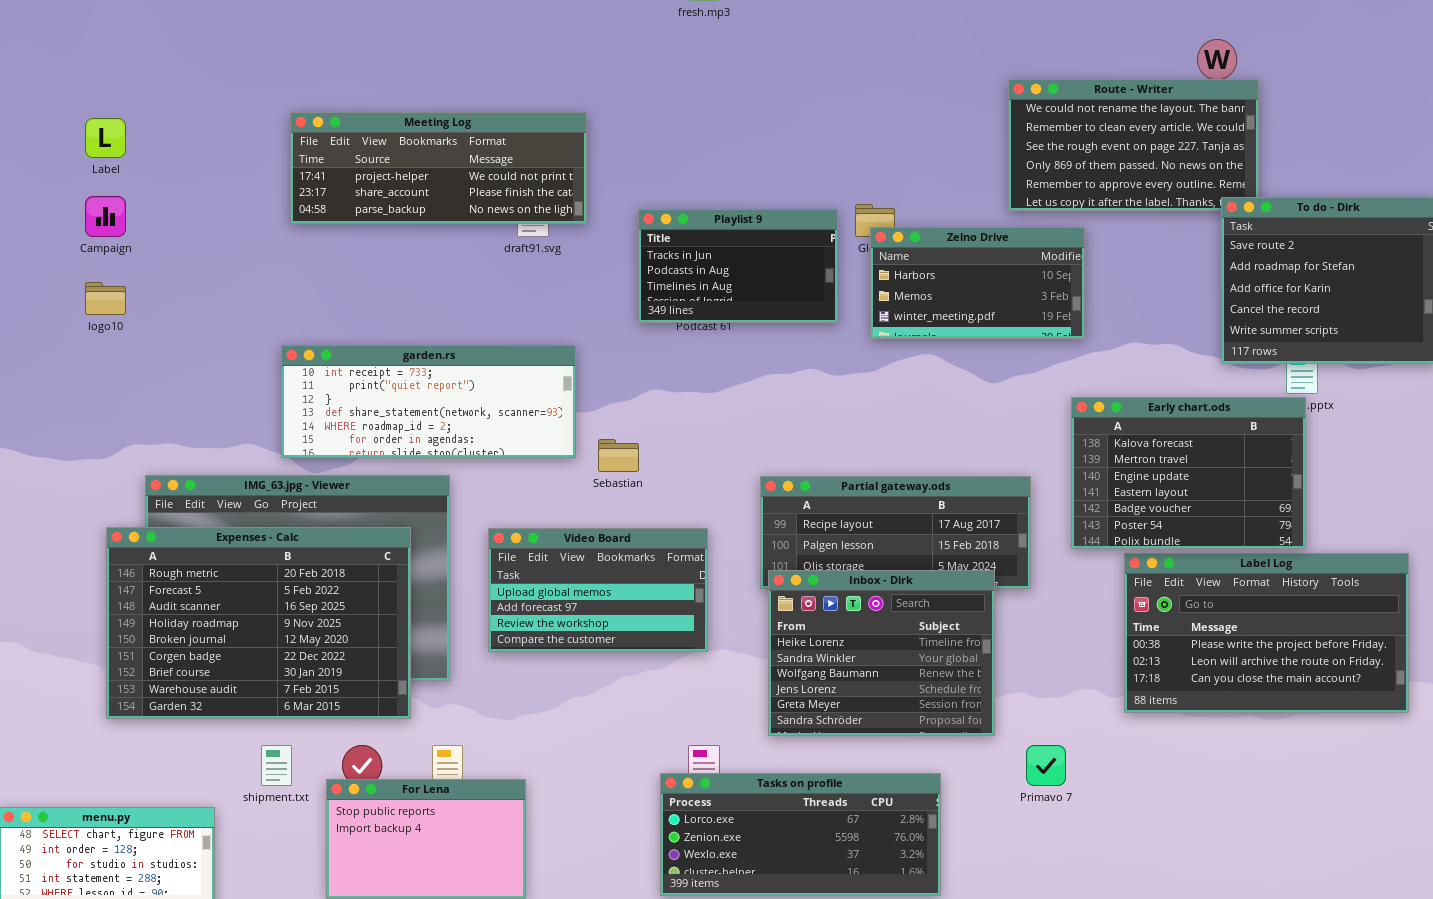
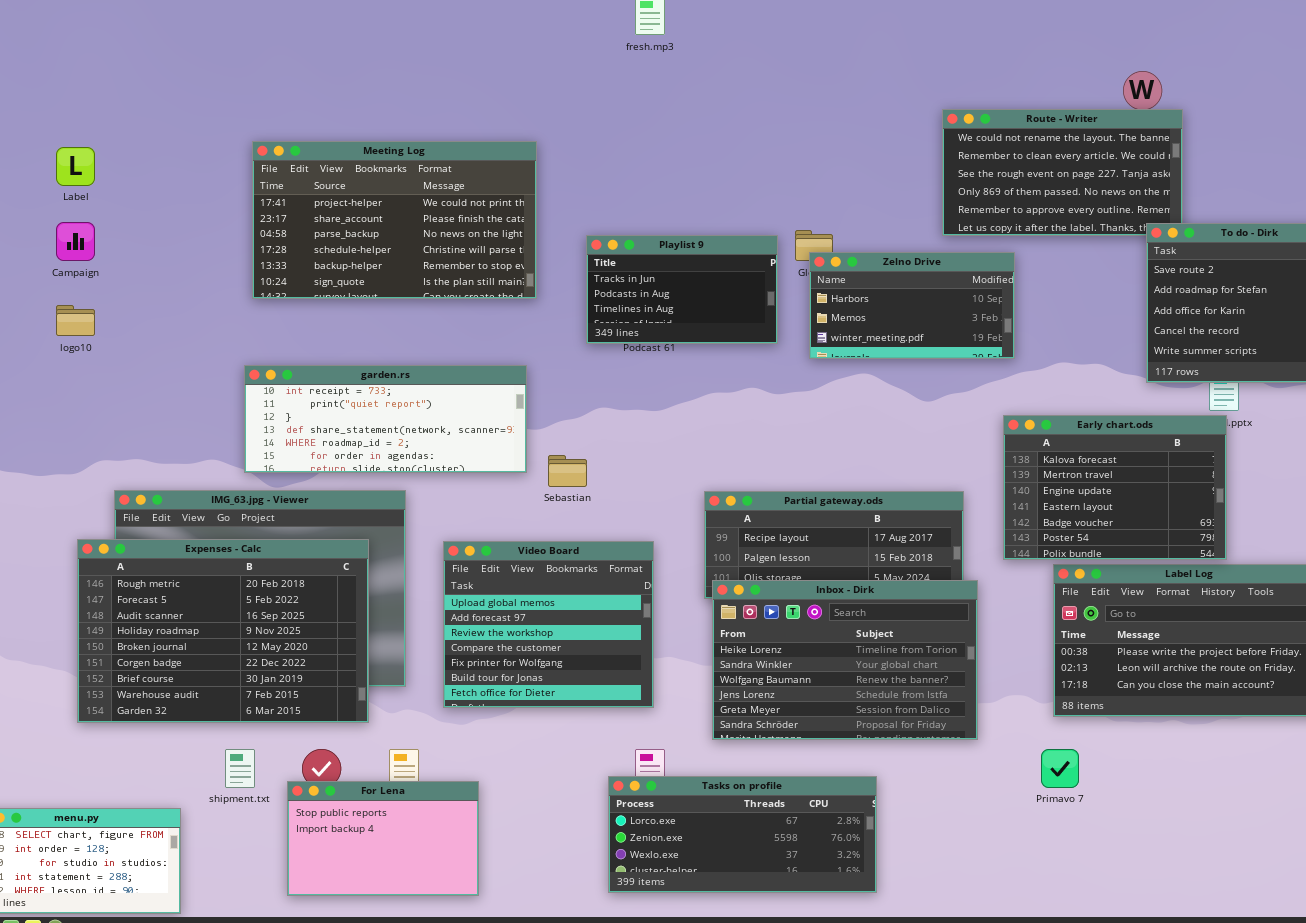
Meeting Log: [290,112,587,224] -> [252,141,537,299], resized
Video Board: [488,528,708,652] -> [443,541,654,708], resized
Inbox - Dirk: [768,570,995,736] -> [712,580,978,740], resized
Primavo 7: [1026,745,1066,786] -> [1041,749,1079,788], moved

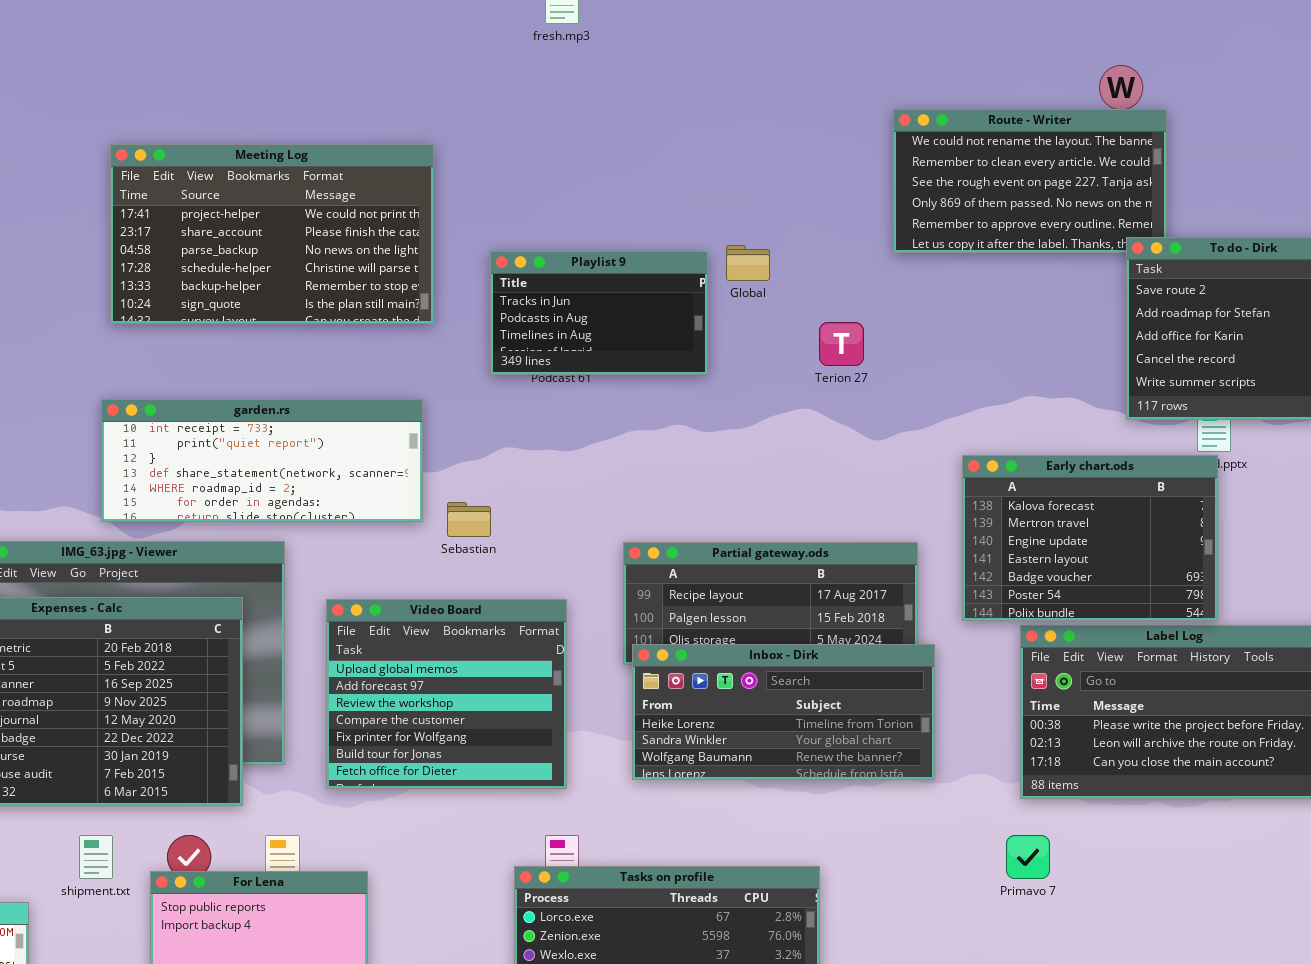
Zelno Drive: [809,252,1015,359] -> none, closed
Inbox - Dirk: [712,580,978,740] -> [632,644,935,780], resized

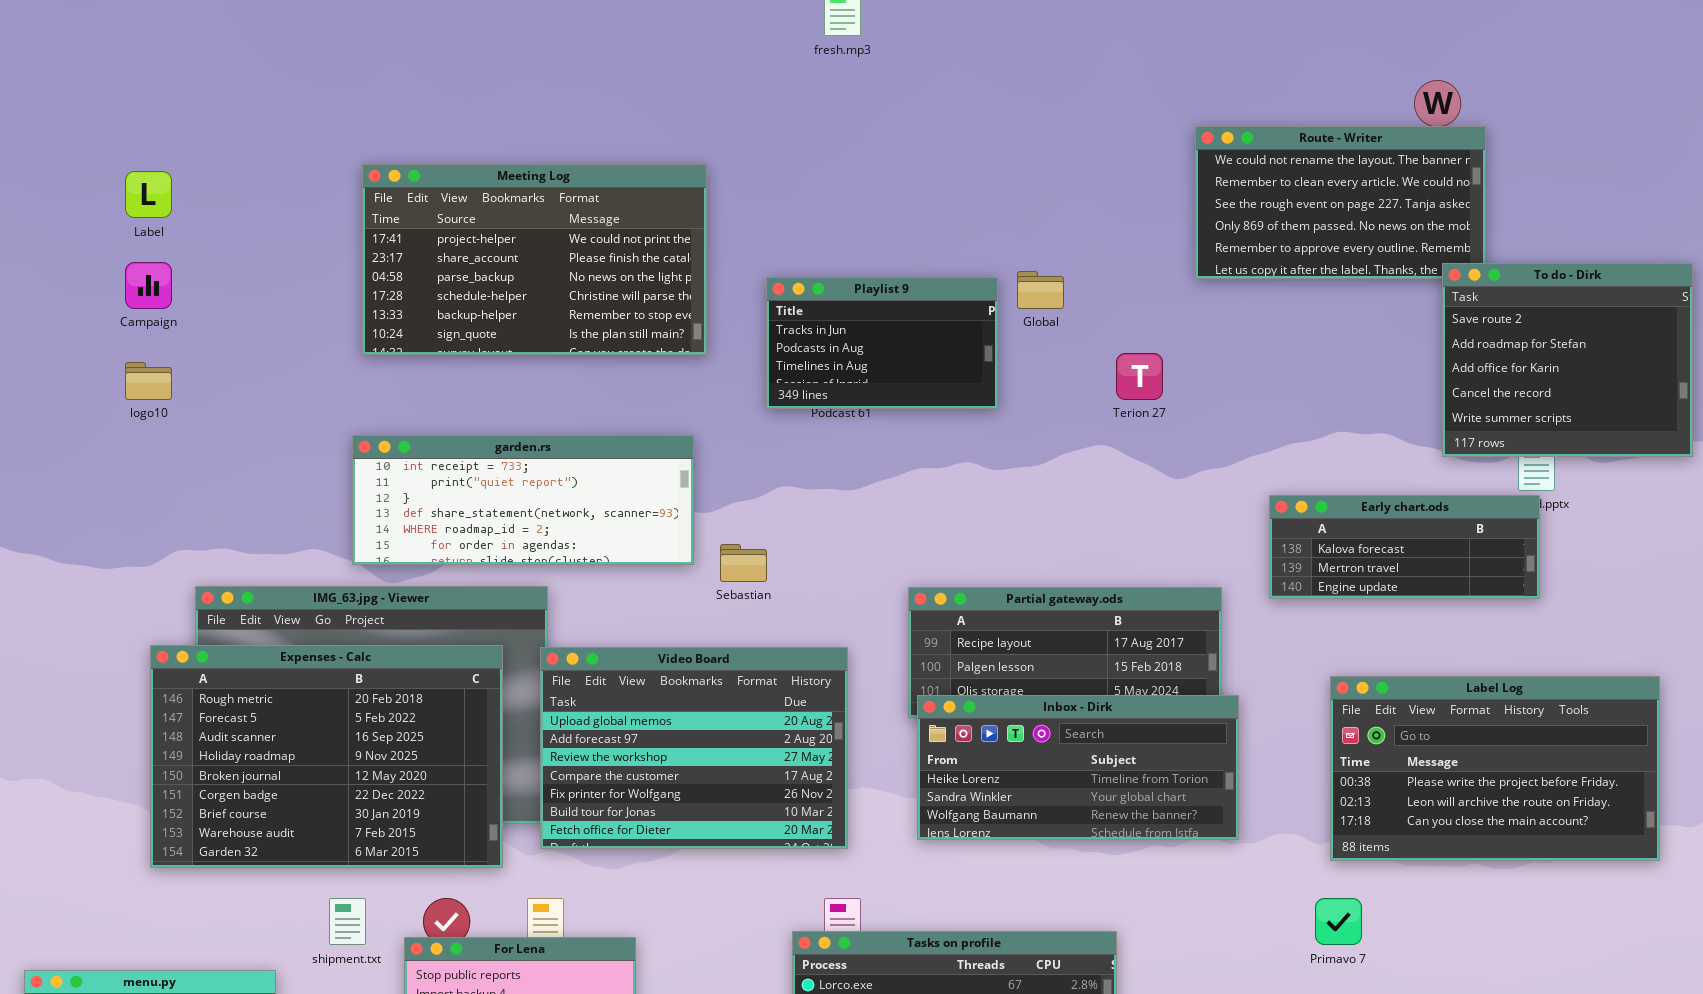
Early chart.ods: [962,455,1218,621] -> [1269,495,1540,599], resized
Video Board: [326,599,567,789] -> [540,647,848,849], resized

